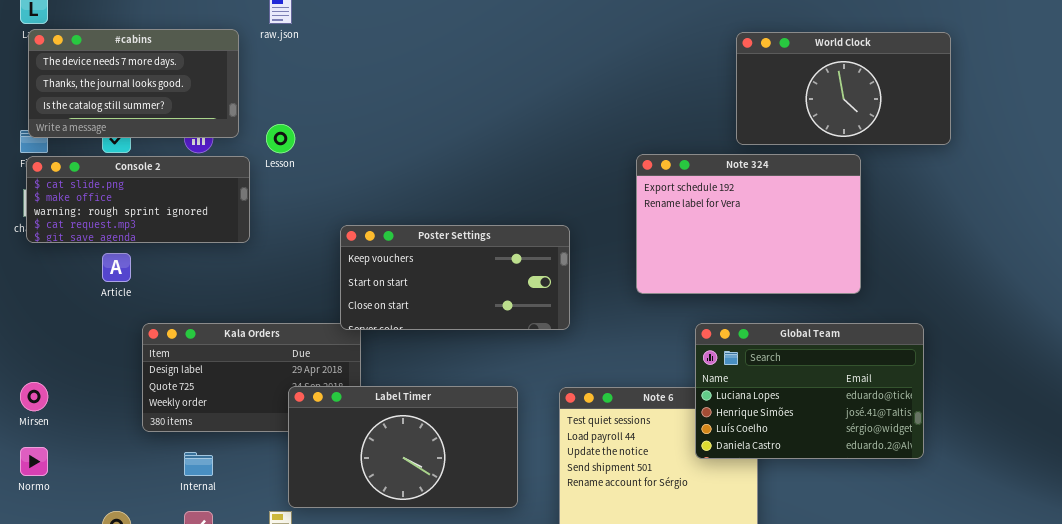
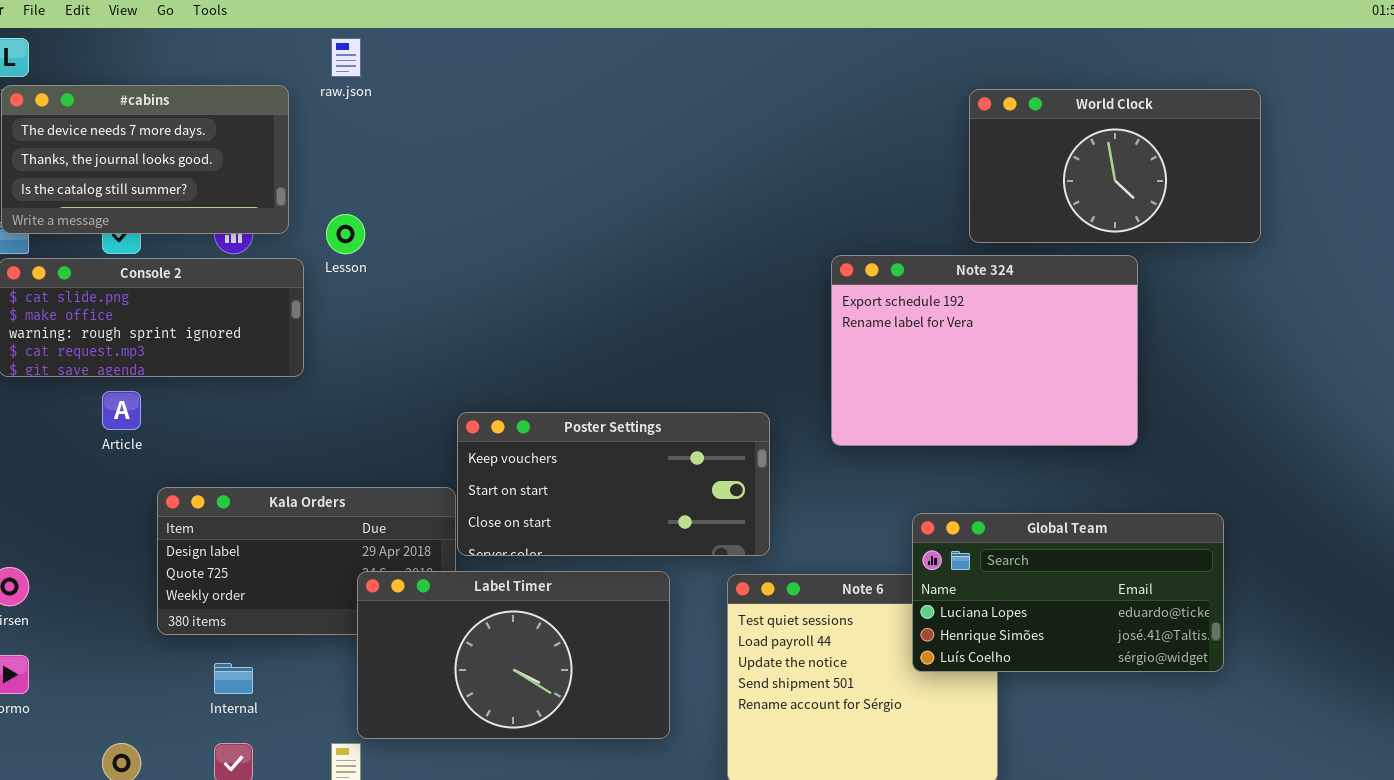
Poster Settings: [340,225,570,330] -> [457,412,770,556], moved
Global Team: [695,323,924,459] -> [912,513,1224,672], resized

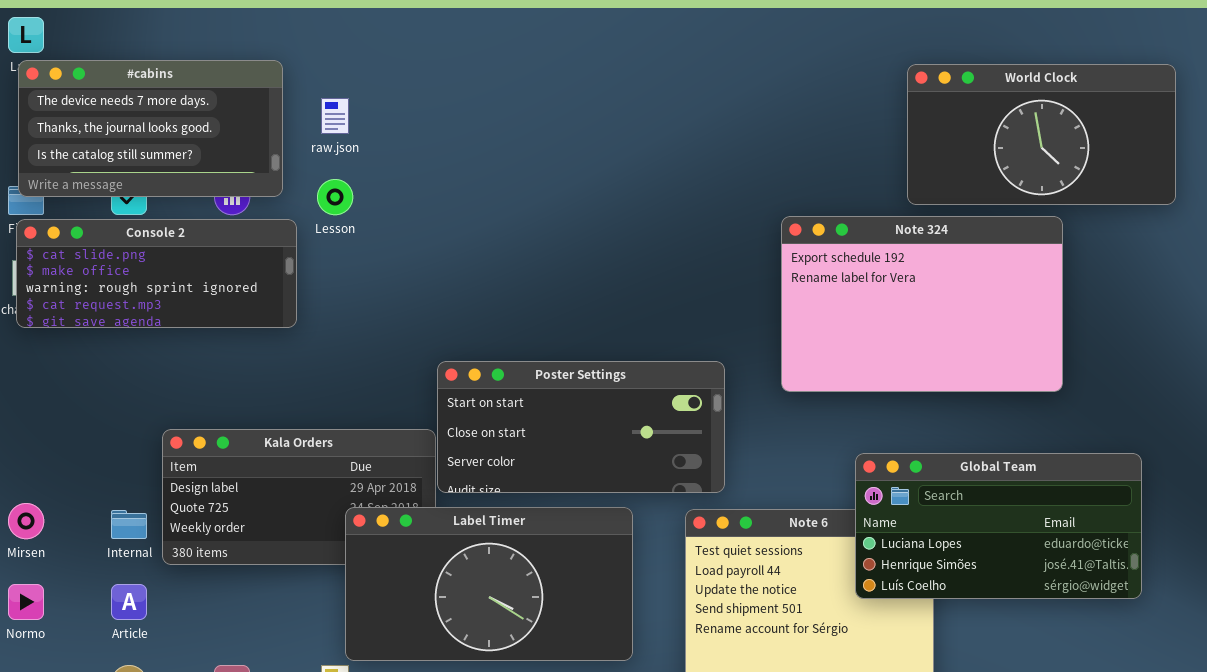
raw.json: [331,38,361,77] -> [321,98,349,134], moved
Article: [102,391,141,430] -> [111,584,147,620], moved
Poster Settings: [457,412,770,556] -> [437,361,725,493], scrolled down 1 row
Internal: [214,663,253,694] -> [111,510,147,539], moved

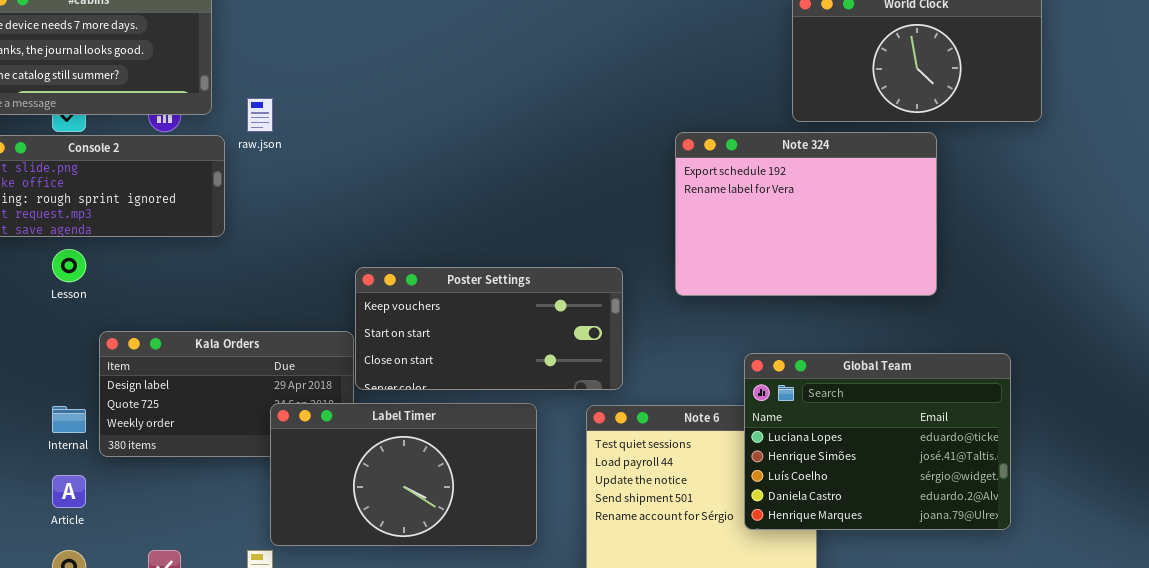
raw.json: [321,98,349,134] -> [247,98,273,132], moved
Lesson: [317,179,353,215] -> [52,249,86,282], moved
Poster Settings: [437,361,725,493] -> [355,267,623,390], scrolled up 1 row
Global Team: [855,453,1142,599] -> [744,353,1011,530], resized

